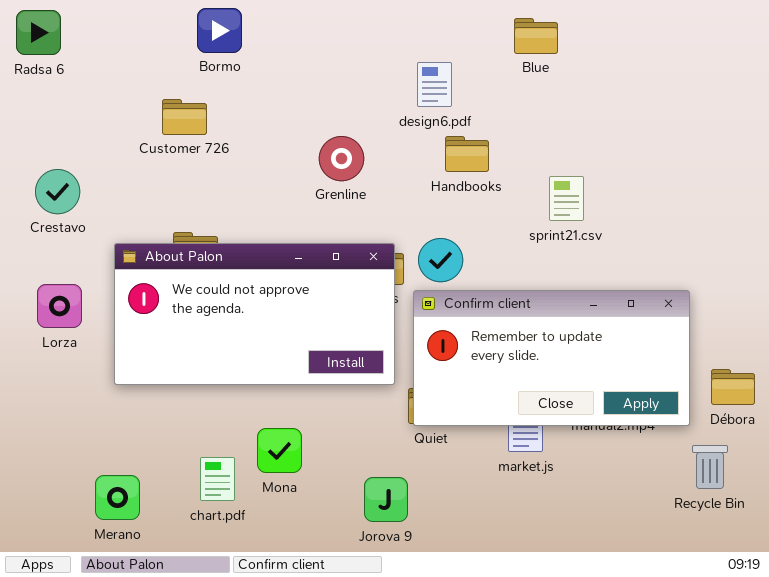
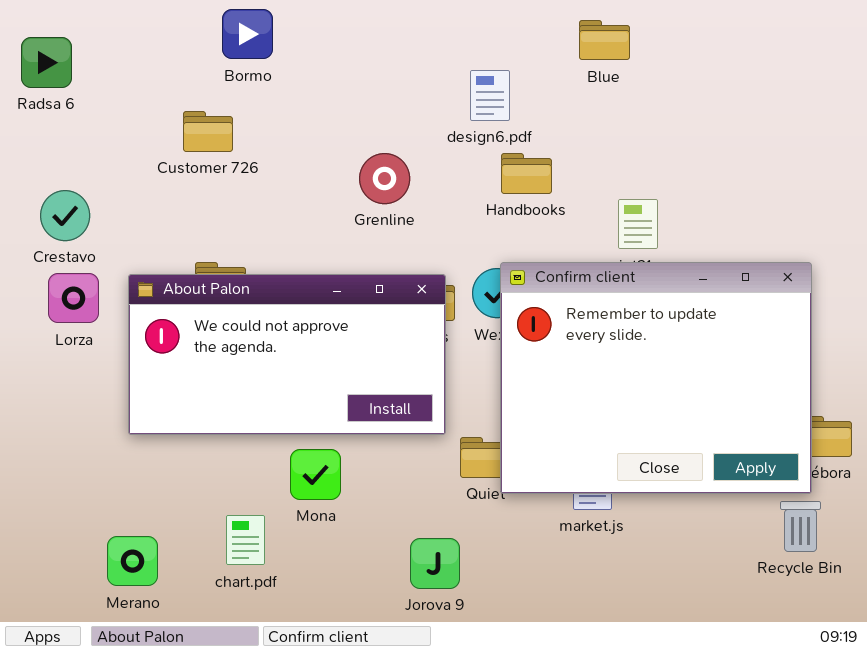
Radsa 6: [16,10,61,55] -> [21,37,72,88], moved
Lorza: [37,284,82,328] -> [48,273,99,323], moved
Confirm client: [413,290,690,426] -> [500,262,812,494], moved, resized
Mona: [257,428,302,473] -> [290,449,341,500], moved

